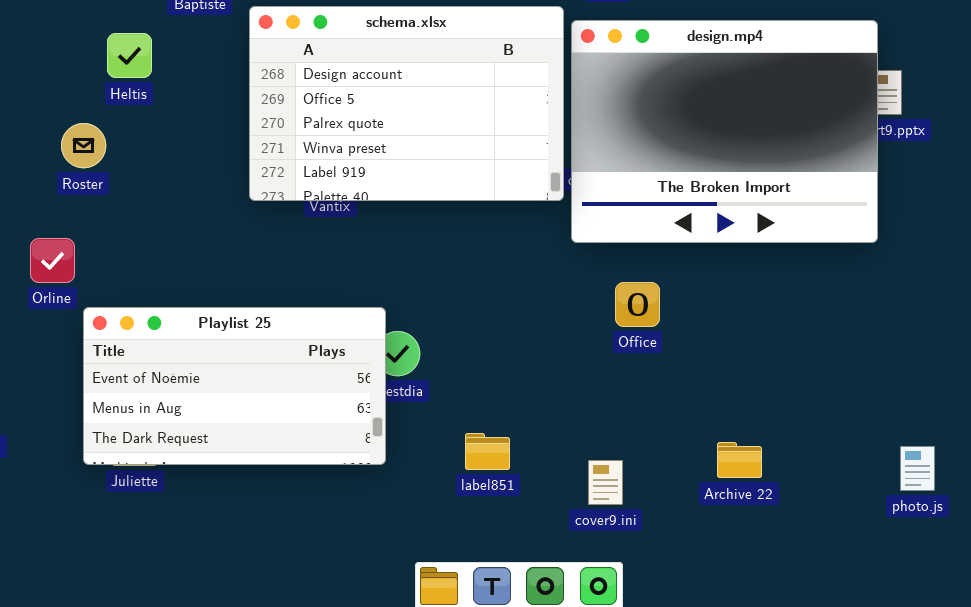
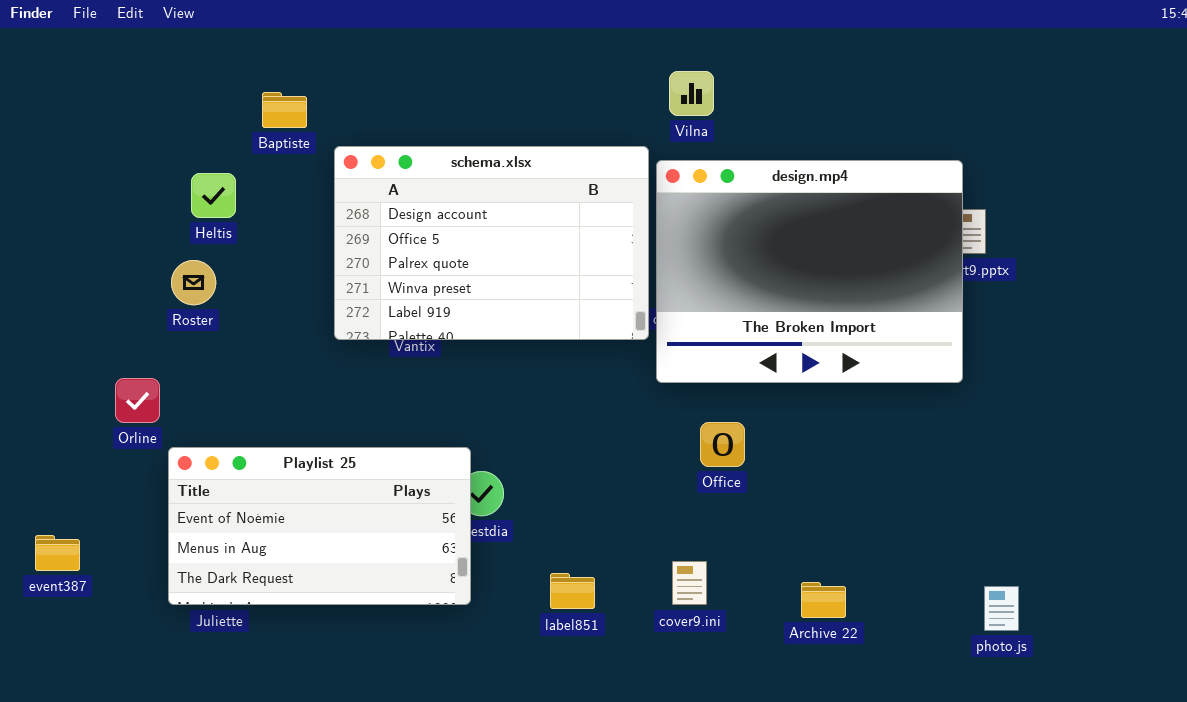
Roster: [61,123,106,168] -> [171,260,216,305], moved
cover9.ini: [588,460,623,505] -> [672,561,707,605], moved

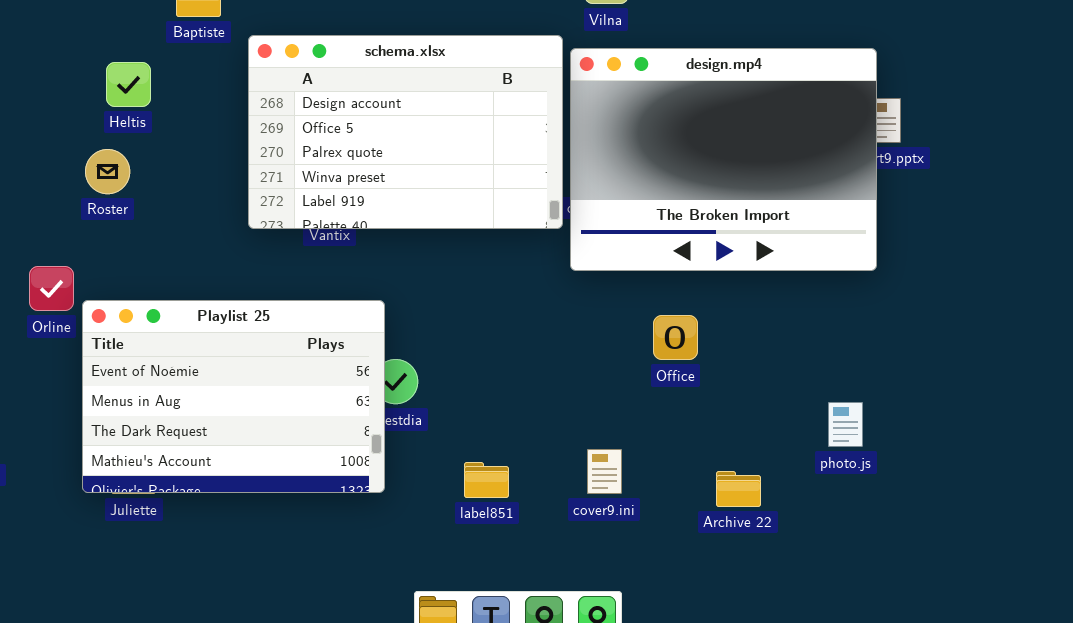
Office: [700,422,745,467] -> [653,315,698,360], moved
Playlist 25: [168,447,471,605] -> [82,300,385,493], resized
photo.js: [984,586,1019,631] -> [828,402,863,447], moved

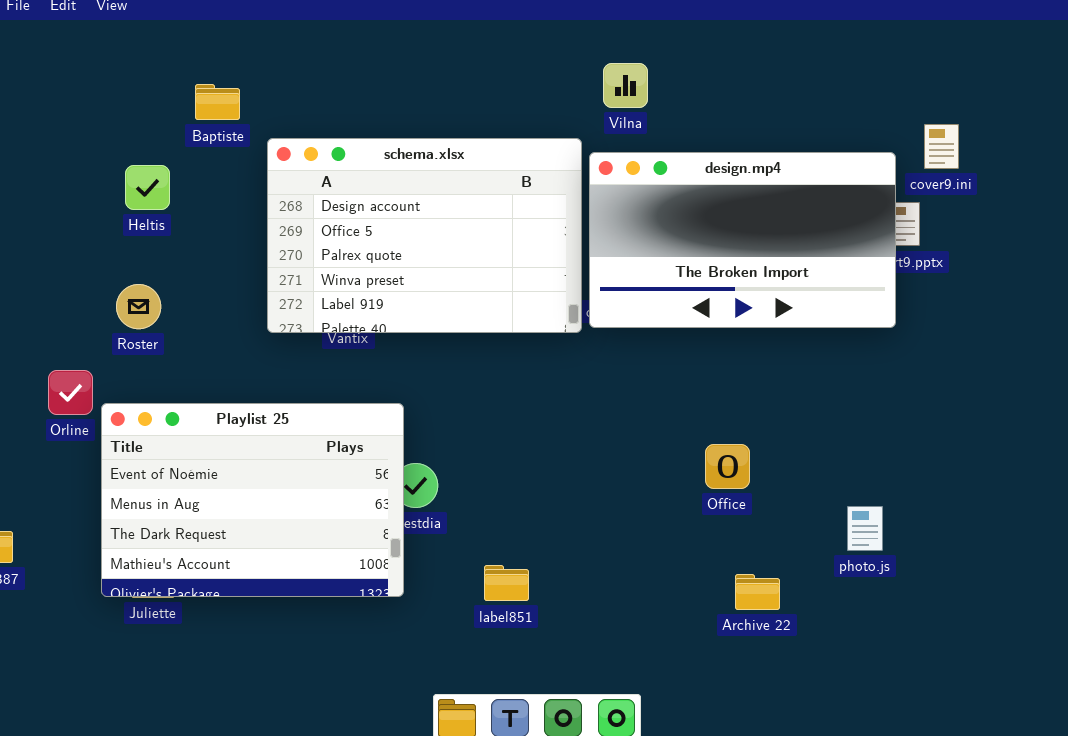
design.mp4: [570,48,877,271] -> [589,152,896,328], resized
Roster: [85,149,130,194] -> [116,284,161,329], moved
Office: [653,315,698,360] -> [705,444,750,489], moved
cover9.ini: [587,449,622,494] -> [924,124,959,169], moved

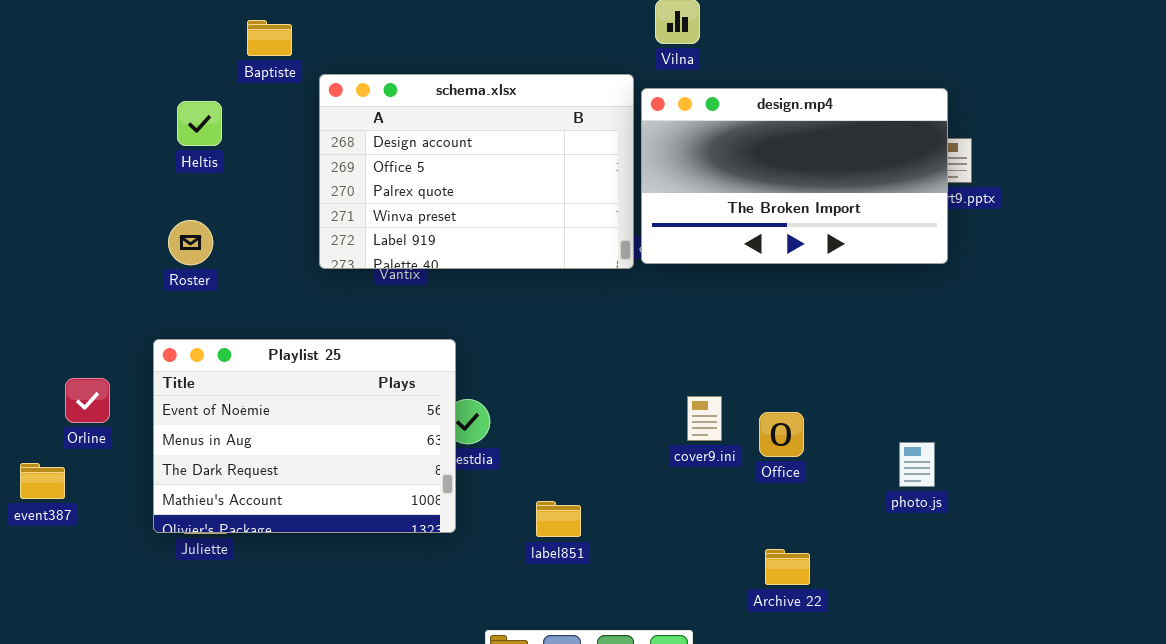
cover9.ini: [924,124,959,169] -> [687,396,722,441], moved
Orline: [48,370,93,415] -> [65,378,110,423], moved
Office: [705,444,750,489] -> [759,412,804,457], moved
Archive 22: [735,574,780,610] -> [765,549,810,585], moved

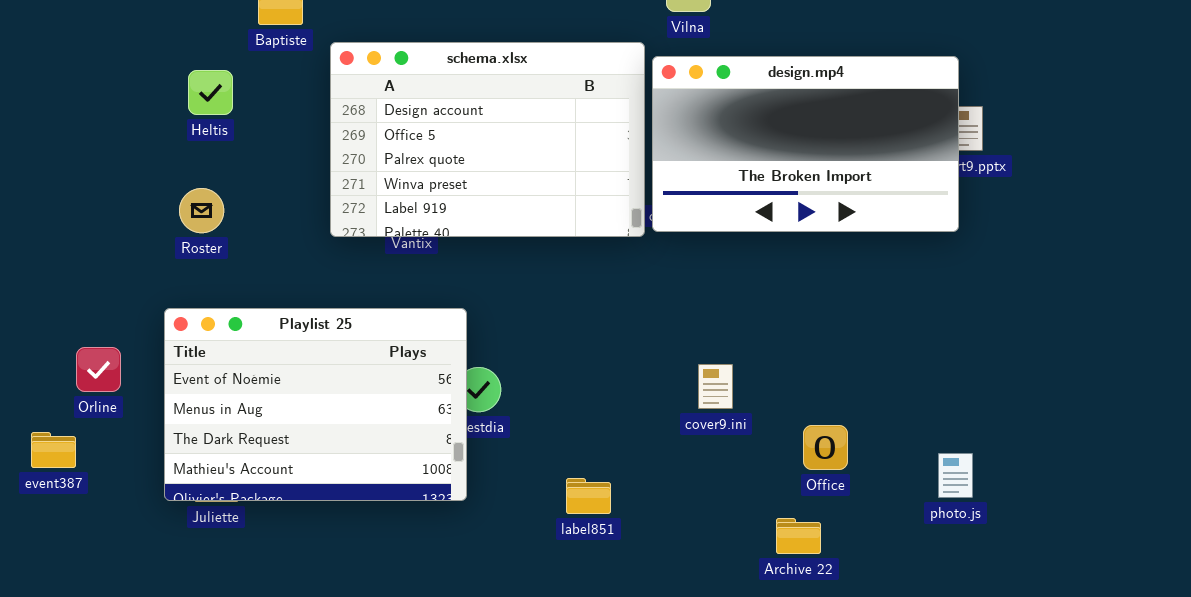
Office: [759,412,804,457] -> [803,425,848,470], moved
photo.js: [899,442,935,487] -> [938,453,973,498], moved
label851: [536,501,581,537] -> [566,478,611,514], moved

